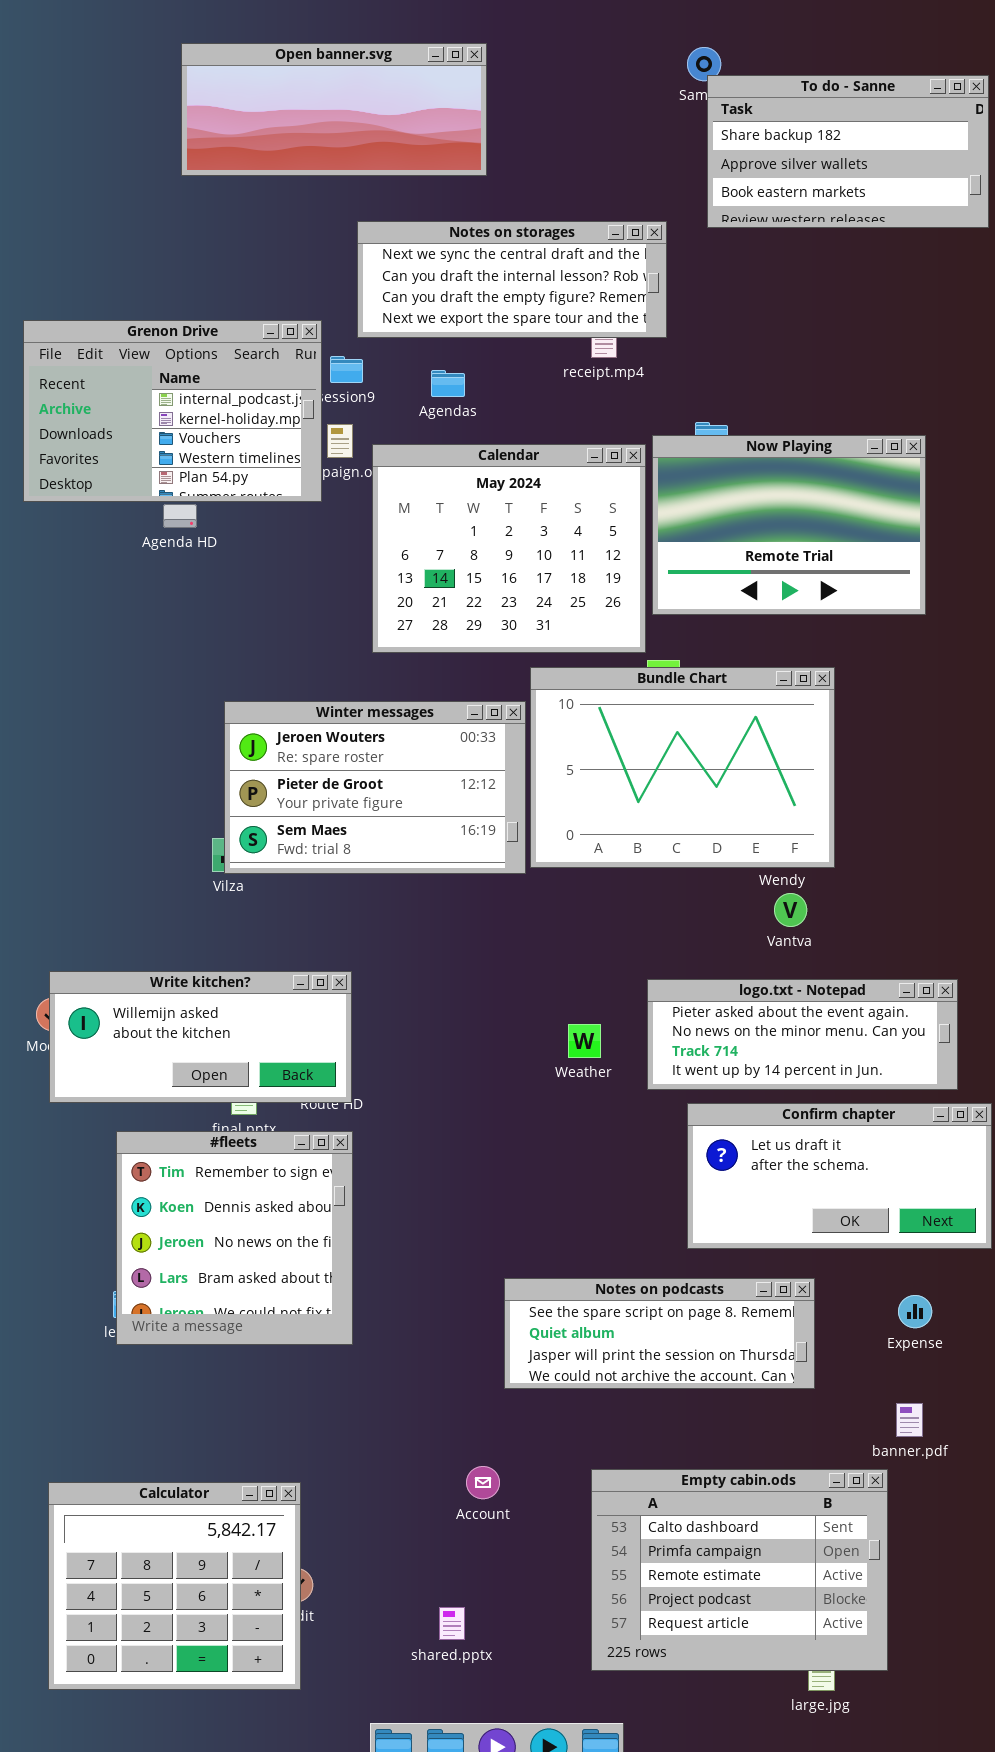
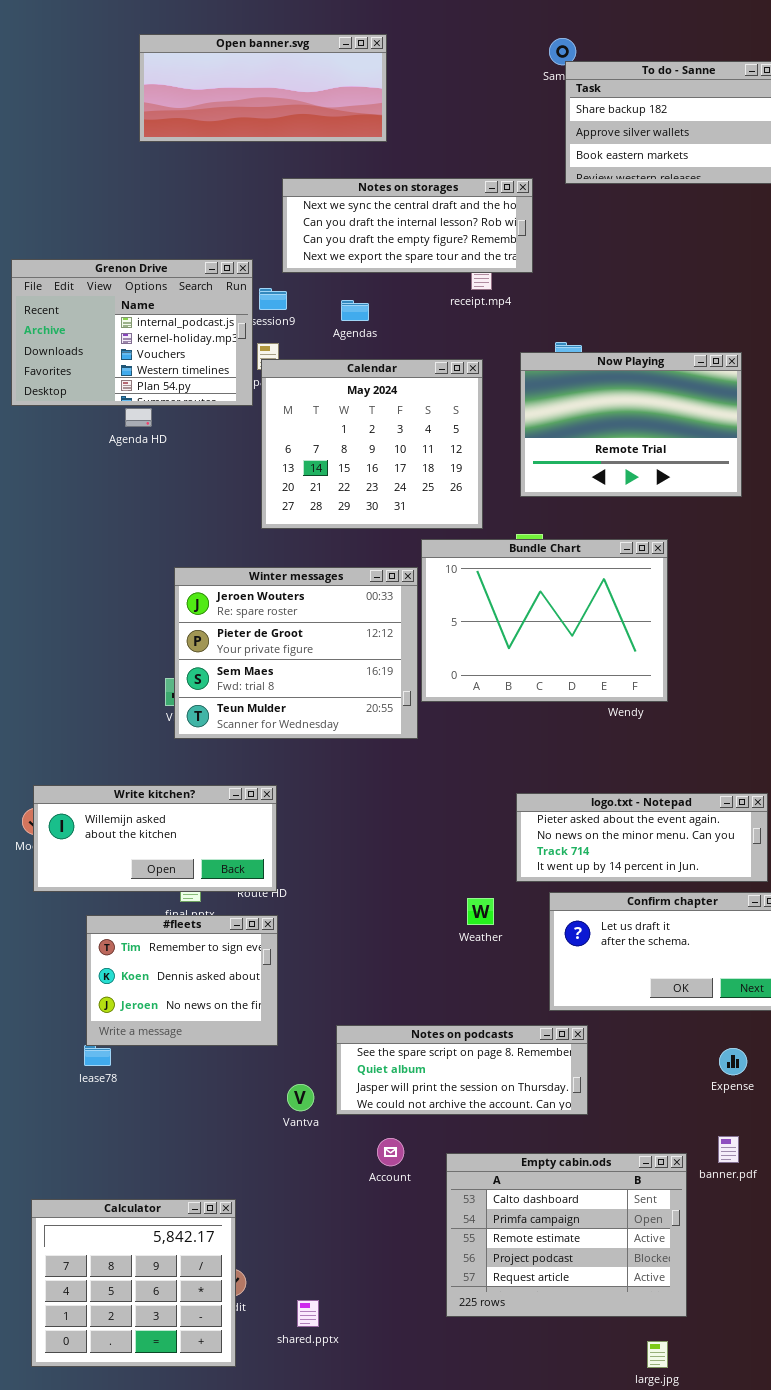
Calendar: [372,444,646,653] -> [261,359,483,529], moved
Winter messages: [224,701,526,874] -> [174,567,418,739], resized
Vantva: [774,893,807,927] -> [287,1084,314,1111], moved
Weather: [568,1024,601,1058] -> [467,898,494,925], moved
#fleets: [116,1131,353,1345] -> [86,915,278,1046], resized
Notes on podcasts: [504,1278,815,1389] -> [336,1025,588,1115], moved
Account: [466,1466,500,1499] -> [377,1138,404,1166], moved
Empty cabin.ods: [591,1469,888,1671] -> [446,1153,687,1317], moved
shared.pptx: [439,1607,465,1640] -> [297,1300,319,1327], moved

